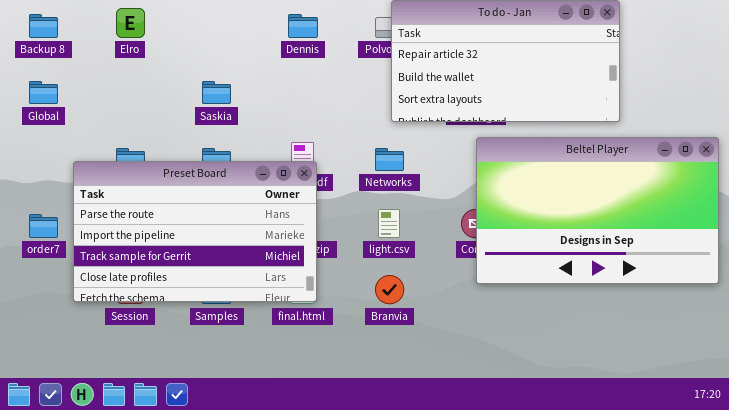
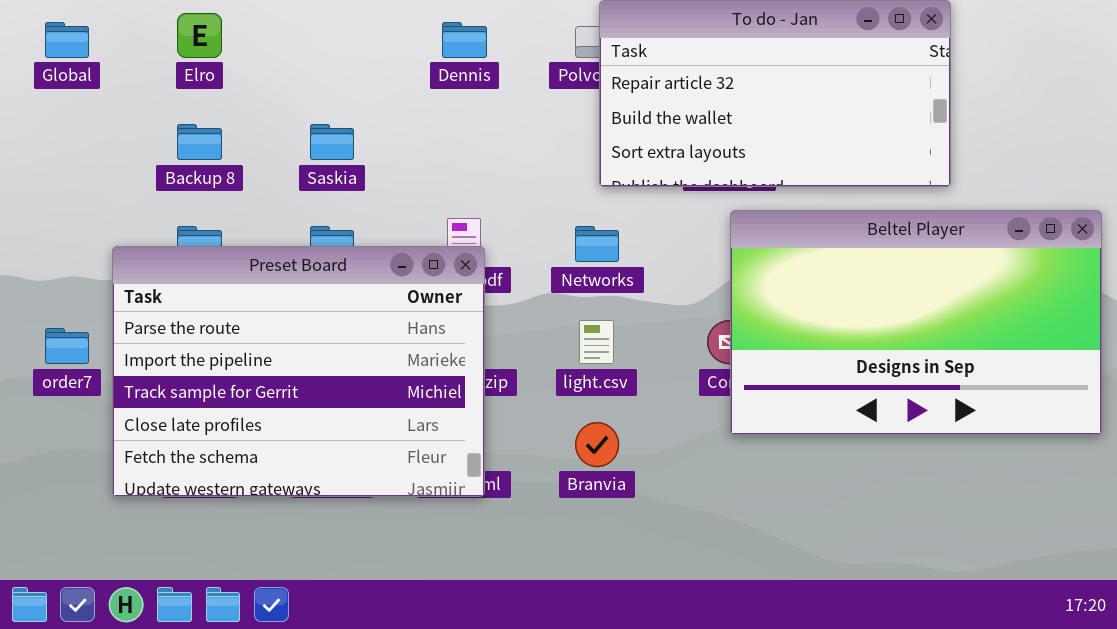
Backup 8: [29,14,58,38] -> [177,124,222,160], moved
Global: [29,81,58,104] -> [45,22,89,58], moved
Preset Board: [73,161,317,302] -> [112,246,485,497], resized

